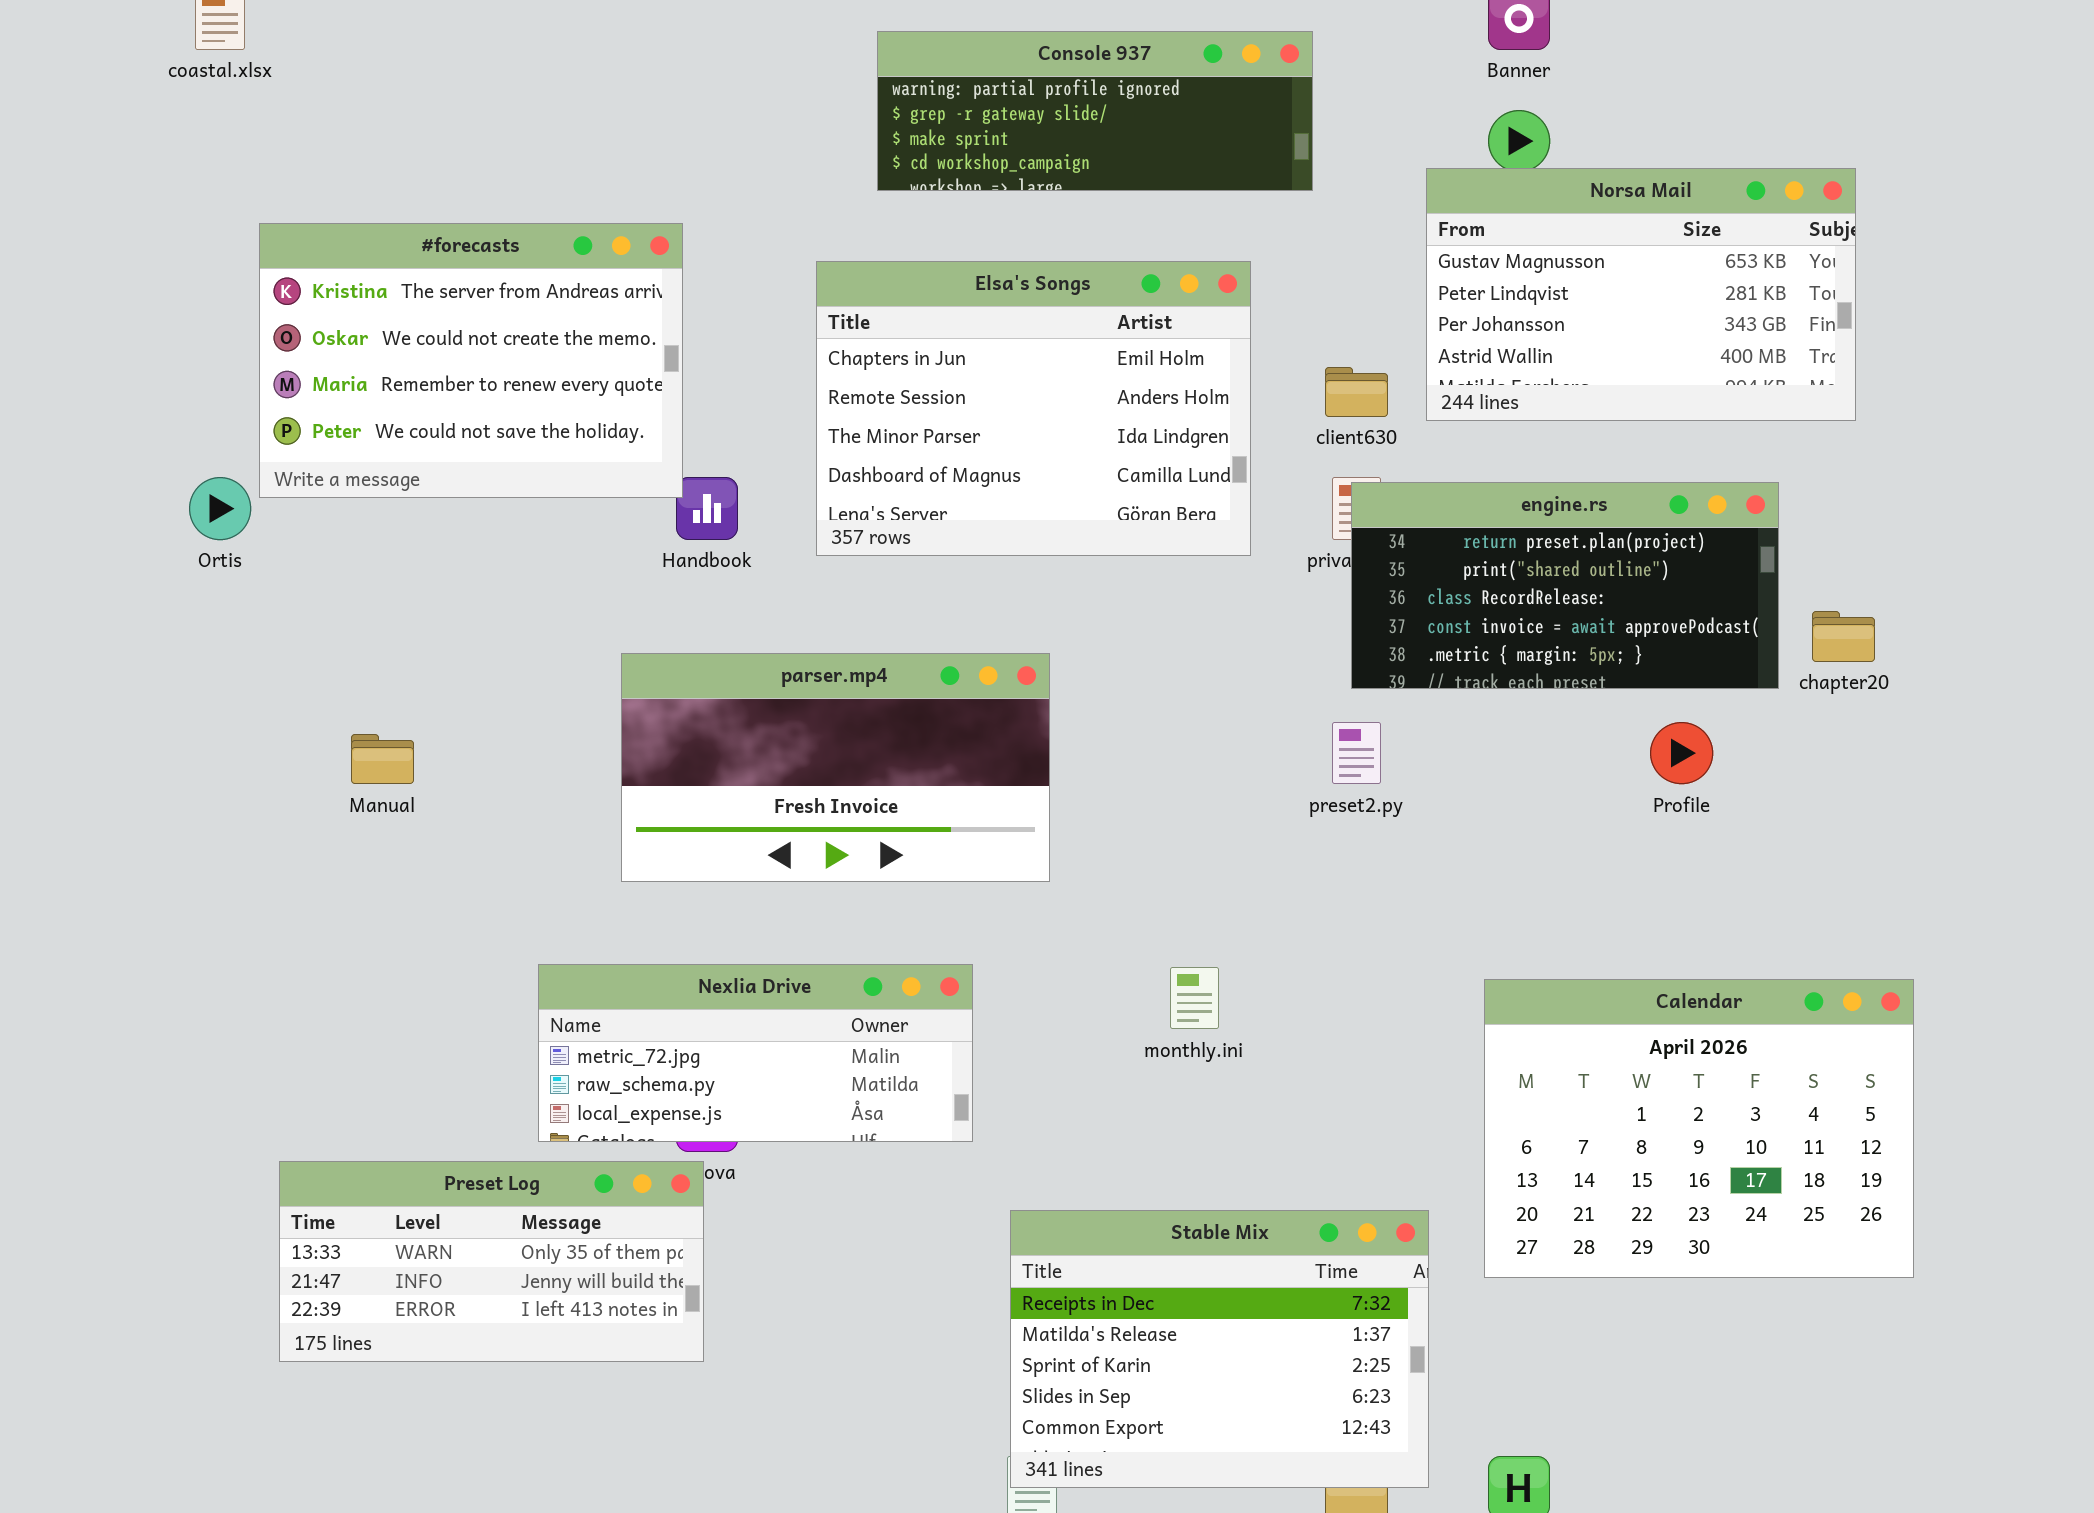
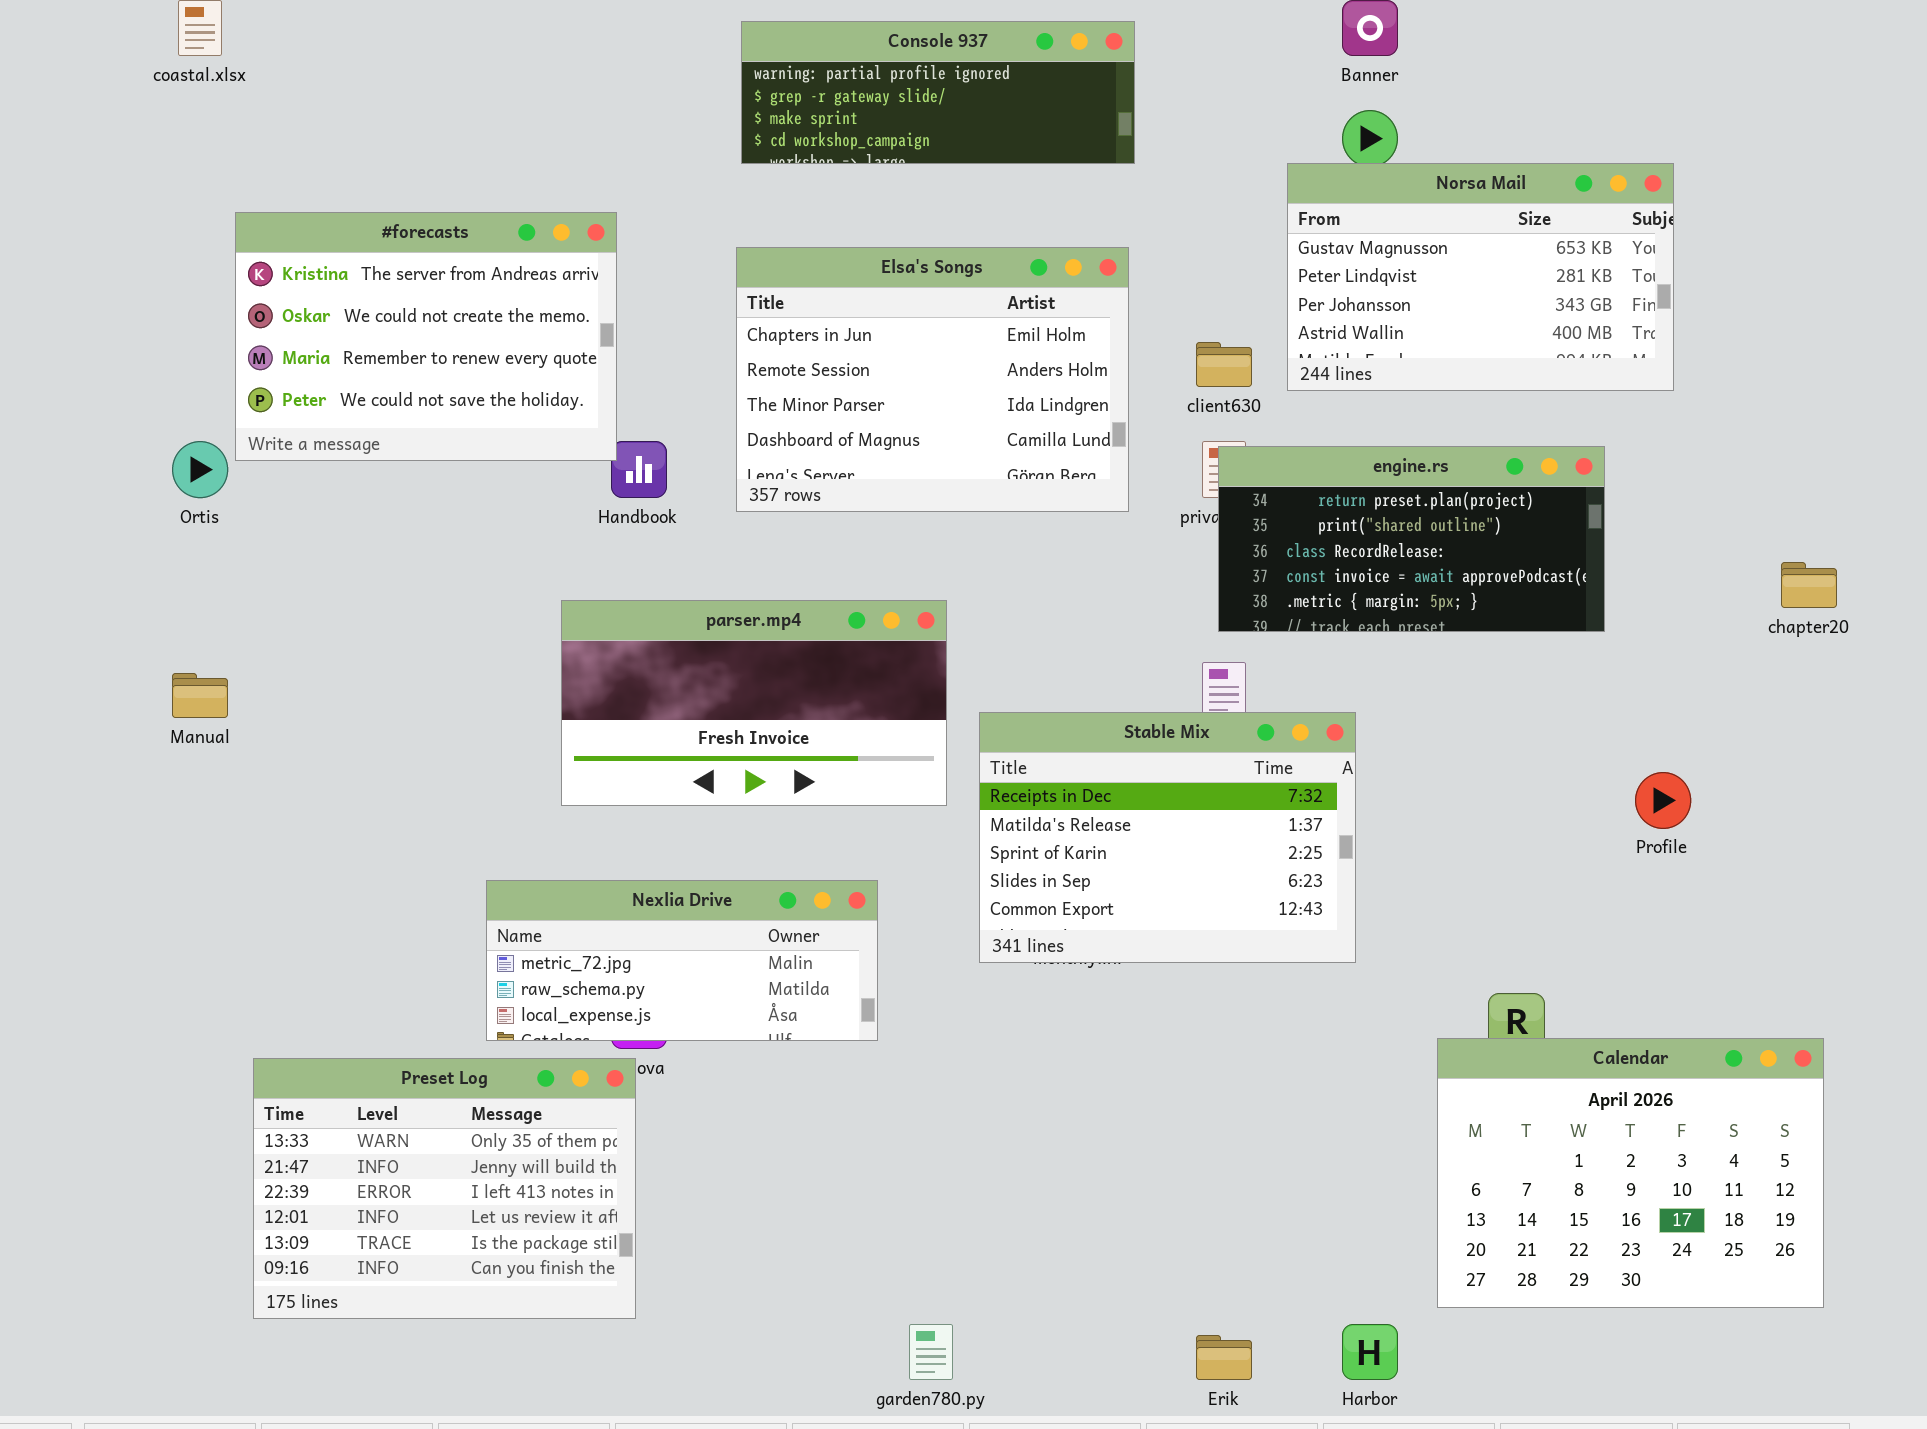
Console 937: [877,31,1313,191] -> [741,21,1135,164], moved
chapter20: [1812,611,1875,662] -> [1781,562,1837,608], moved
Profile: [1650,722,1713,784] -> [1635,772,1691,829], moved
Manual: [351,734,414,784] -> [172,673,228,718], moved
Calendar: [1484,979,1914,1278] -> [1437,1038,1824,1308], moved
Preset Log: [279,1161,704,1362] -> [253,1058,636,1319], resized
Stable Mix: [1010,1210,1429,1488] -> [979,712,1356,963], moved

